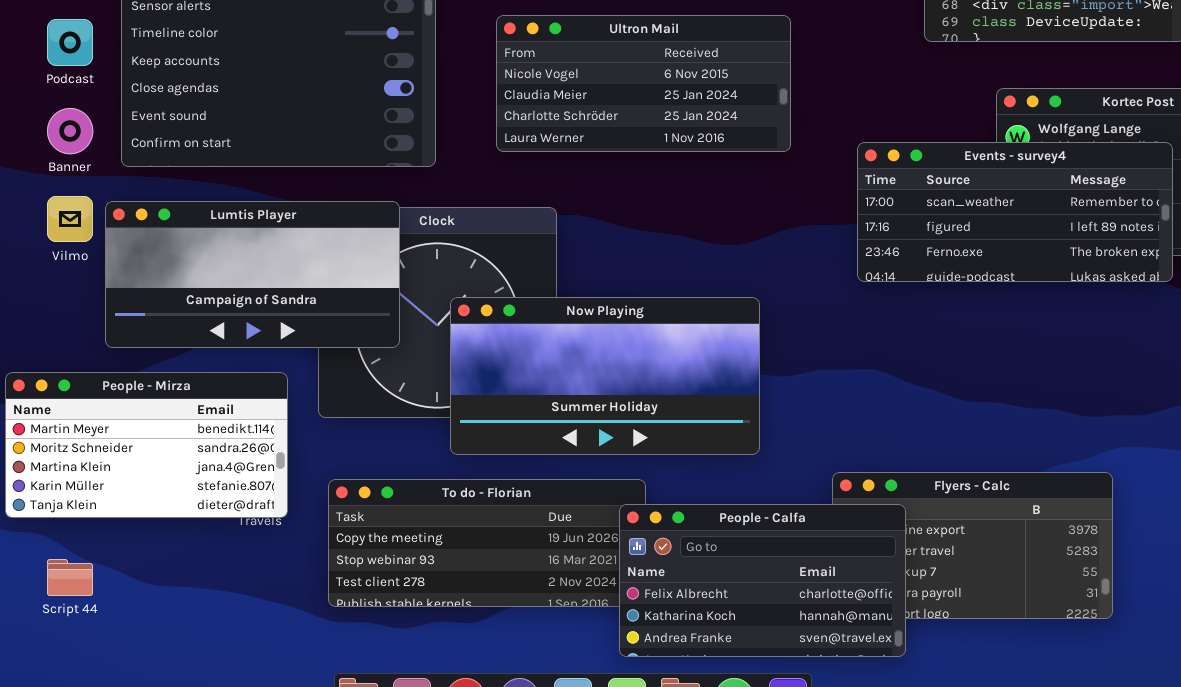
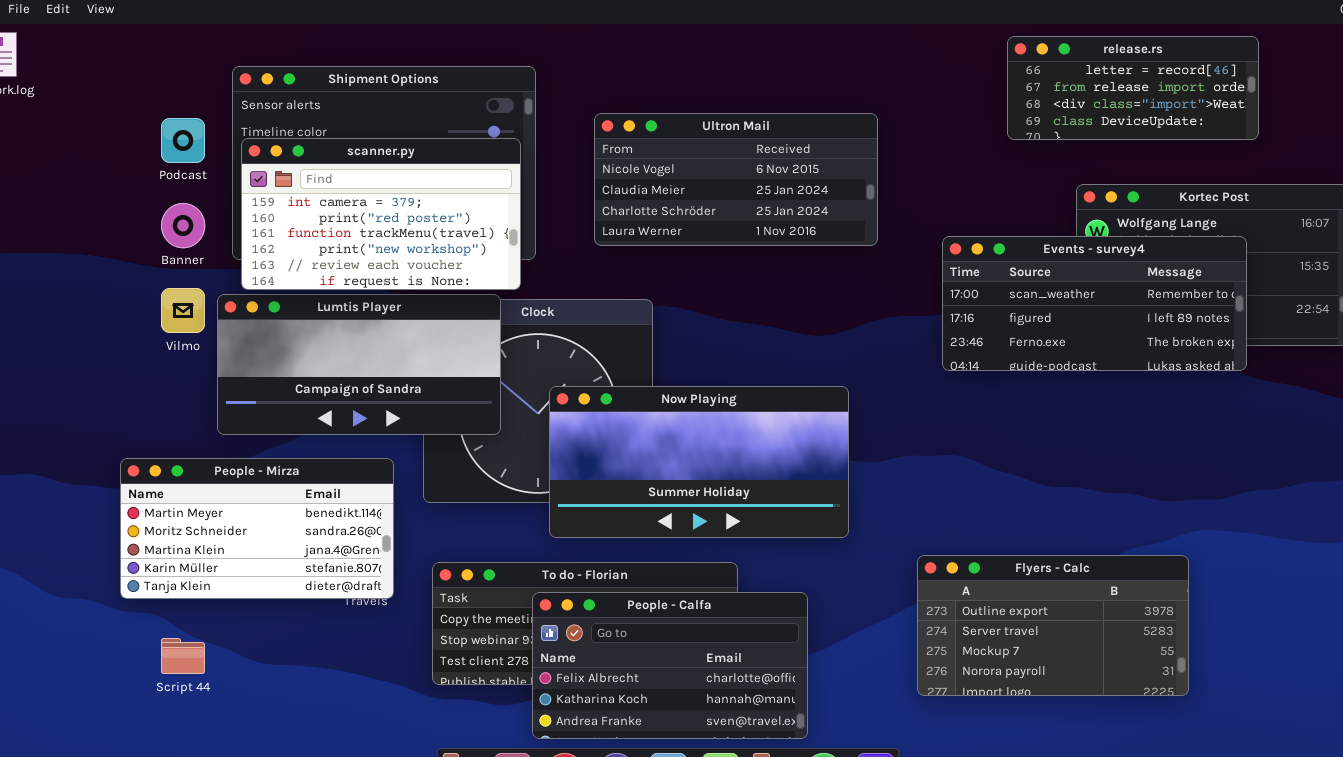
scanner.py: none -> [241,138,521,290], opened
People - Calfa: [619,504,906,657] -> [532,592,808,739], moved

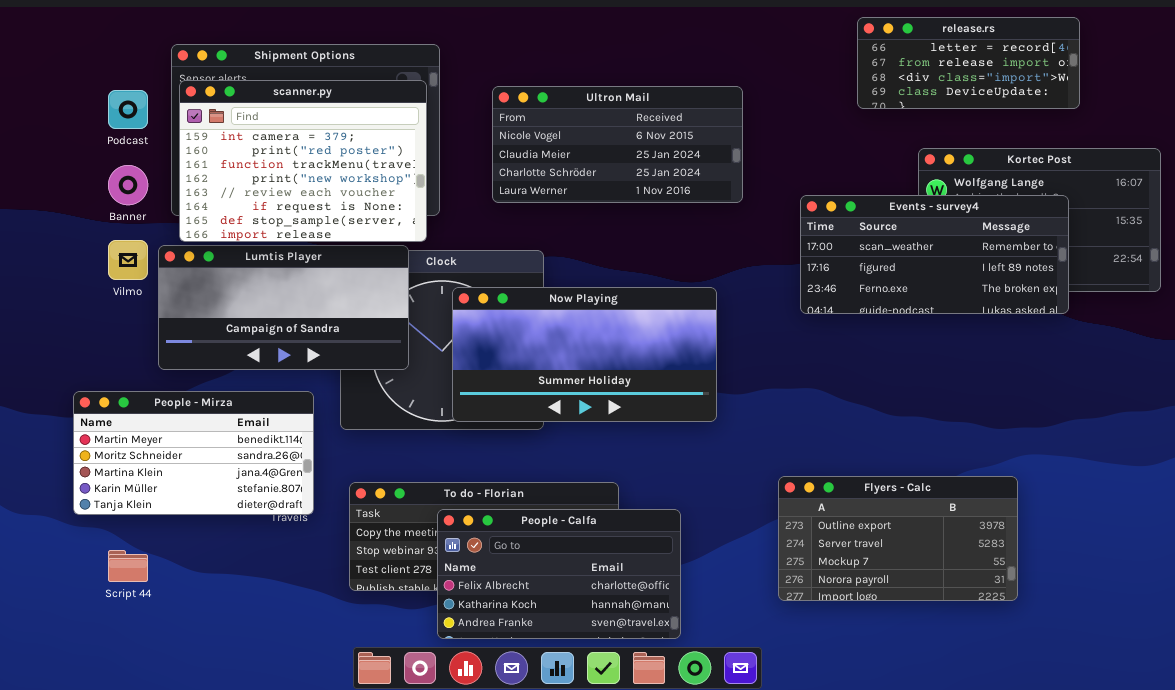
scanner.py: [241,138,521,290] -> [179,80,427,242], resized
Now Playing: [549,386,849,538] -> [452,287,717,422], moved

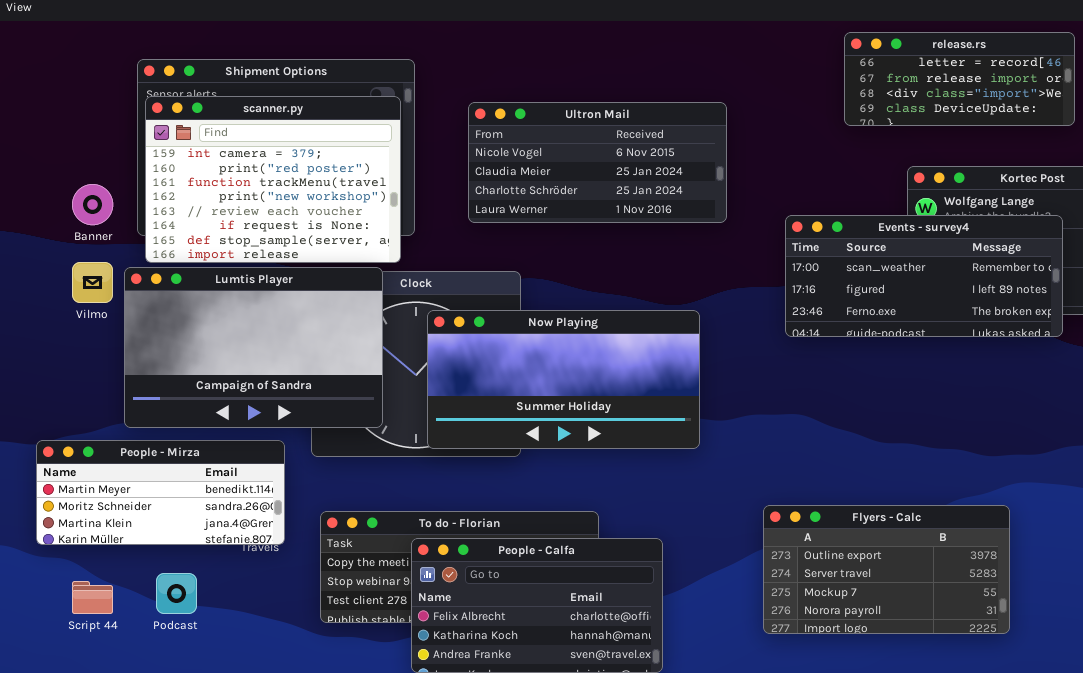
Podcast: [108,90,148,129] -> [156,573,197,614], moved
Lumtis Player: [158,245,409,370] -> [124,267,383,428], resized
People - Mirza: [73,391,314,515] -> [36,440,285,545], resized

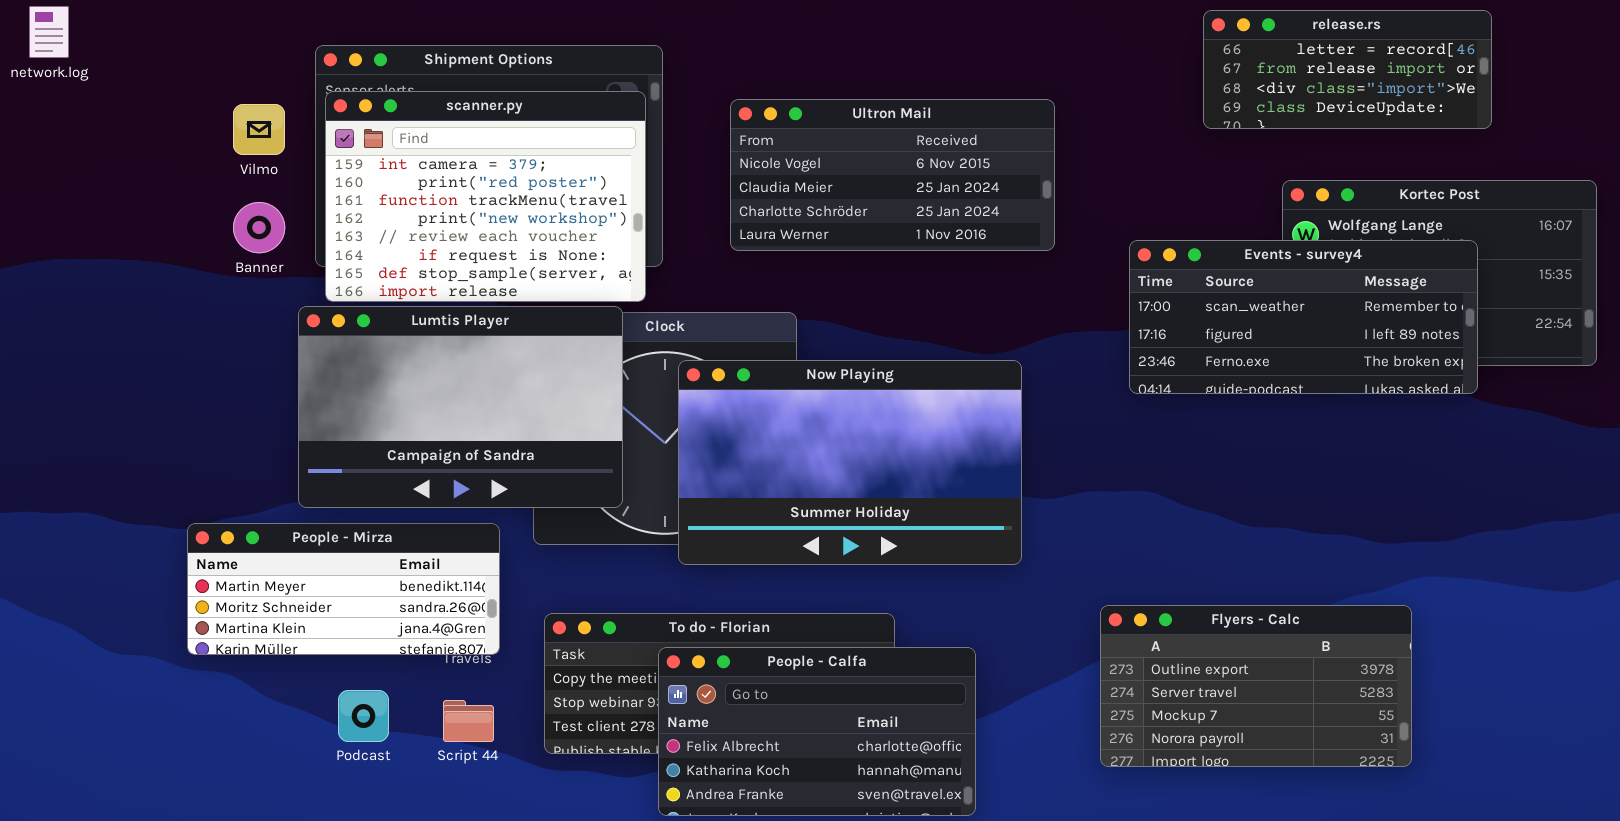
Vilmo: [72,262,113,303] -> [233,104,285,155], moved
Now Playing: [427,310,700,449] -> [678,360,1022,565], resized
Script 44: [72,581,113,614] -> [443,700,494,742], moved

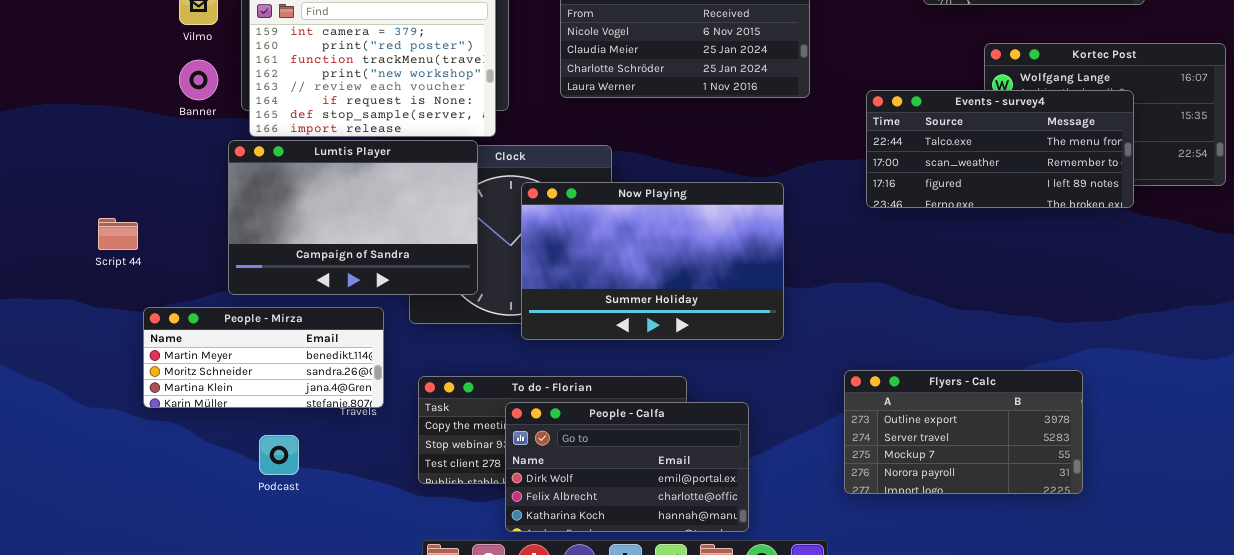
Events - survey4: [1129,240,1478,394] -> [866,90,1134,208], scrolled up 1 row
People - Calfa: [658,647,976,816] -> [505,402,749,532], scrolled up 1 row
Script 44: [443,700,494,742] -> [98,218,138,250], moved

